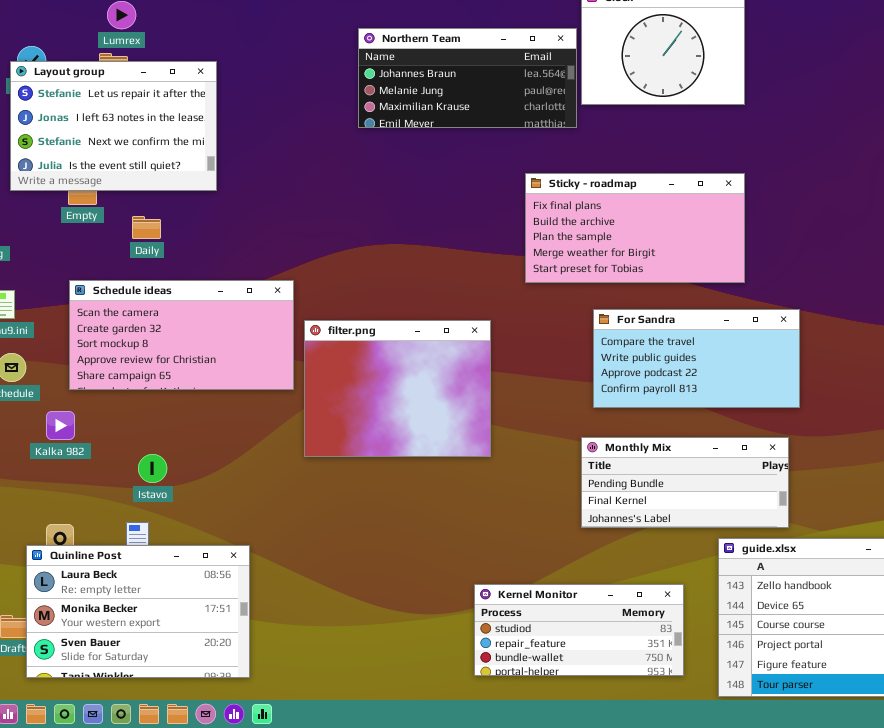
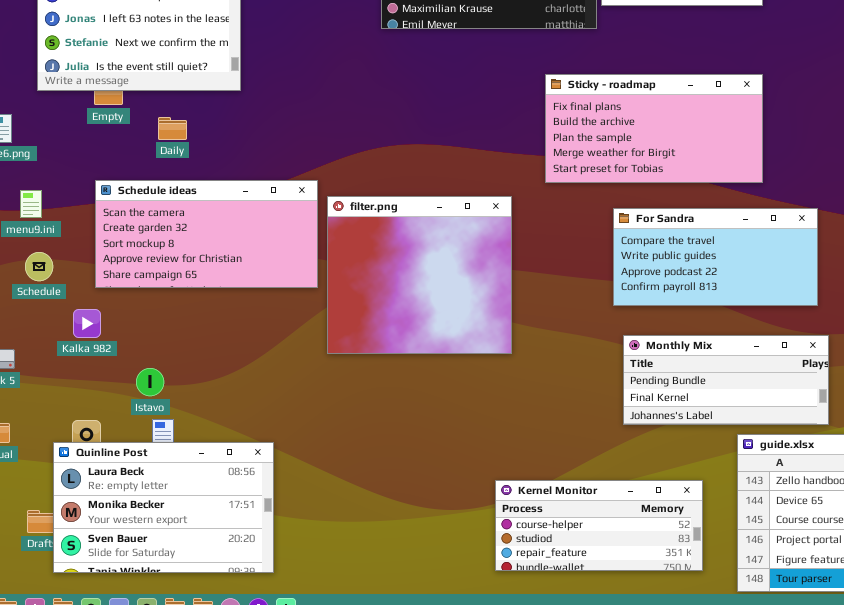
filter.png: [304,320,491,457] -> [327,196,512,354], resized
Monthly Mix: [581,437,789,528] -> [623,335,829,425], moved
Istavo: [138,454,167,483] -> [136,368,164,396], moved
Kernel Monitor: [474,584,684,676] -> [495,480,703,571], scrolled up 1 row

